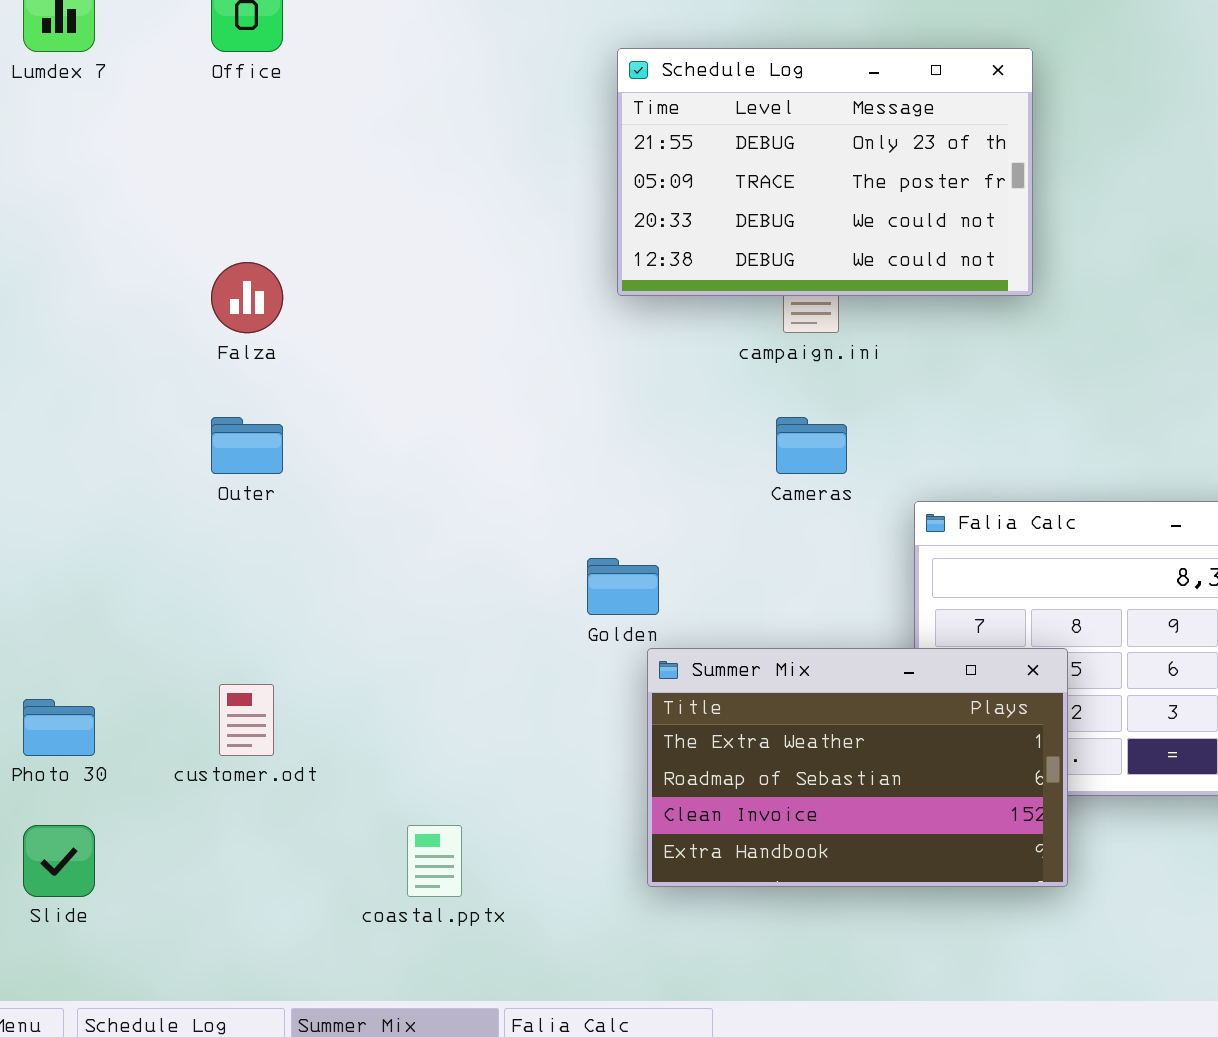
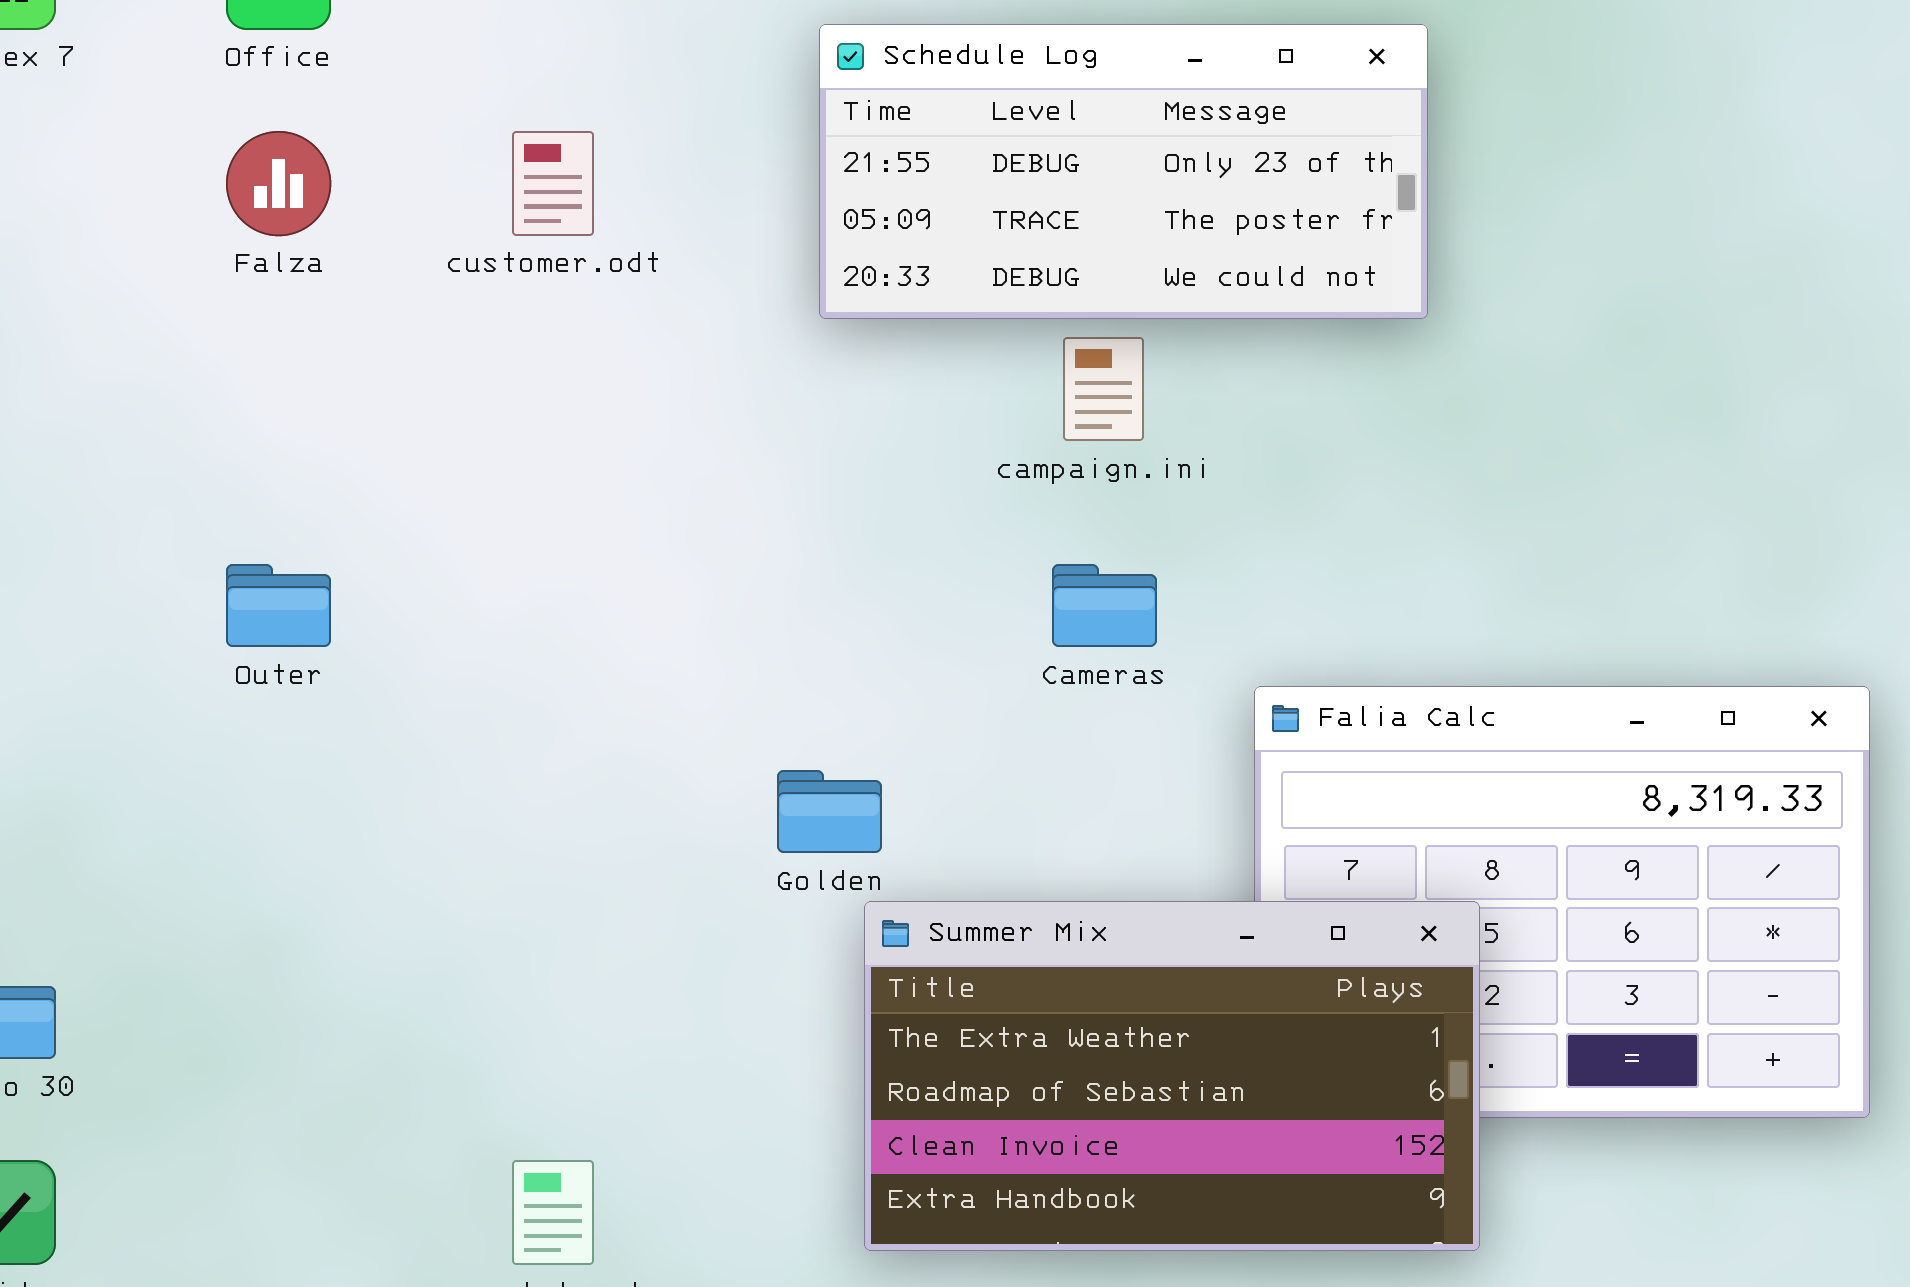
Schedule Log: [617,48,1033,296] -> [819,24,1428,319], resized
Falza: [211,262,283,333] -> [226,131,331,236], moved
customer.odt: [219,684,274,756] -> [512,131,594,236], moved

